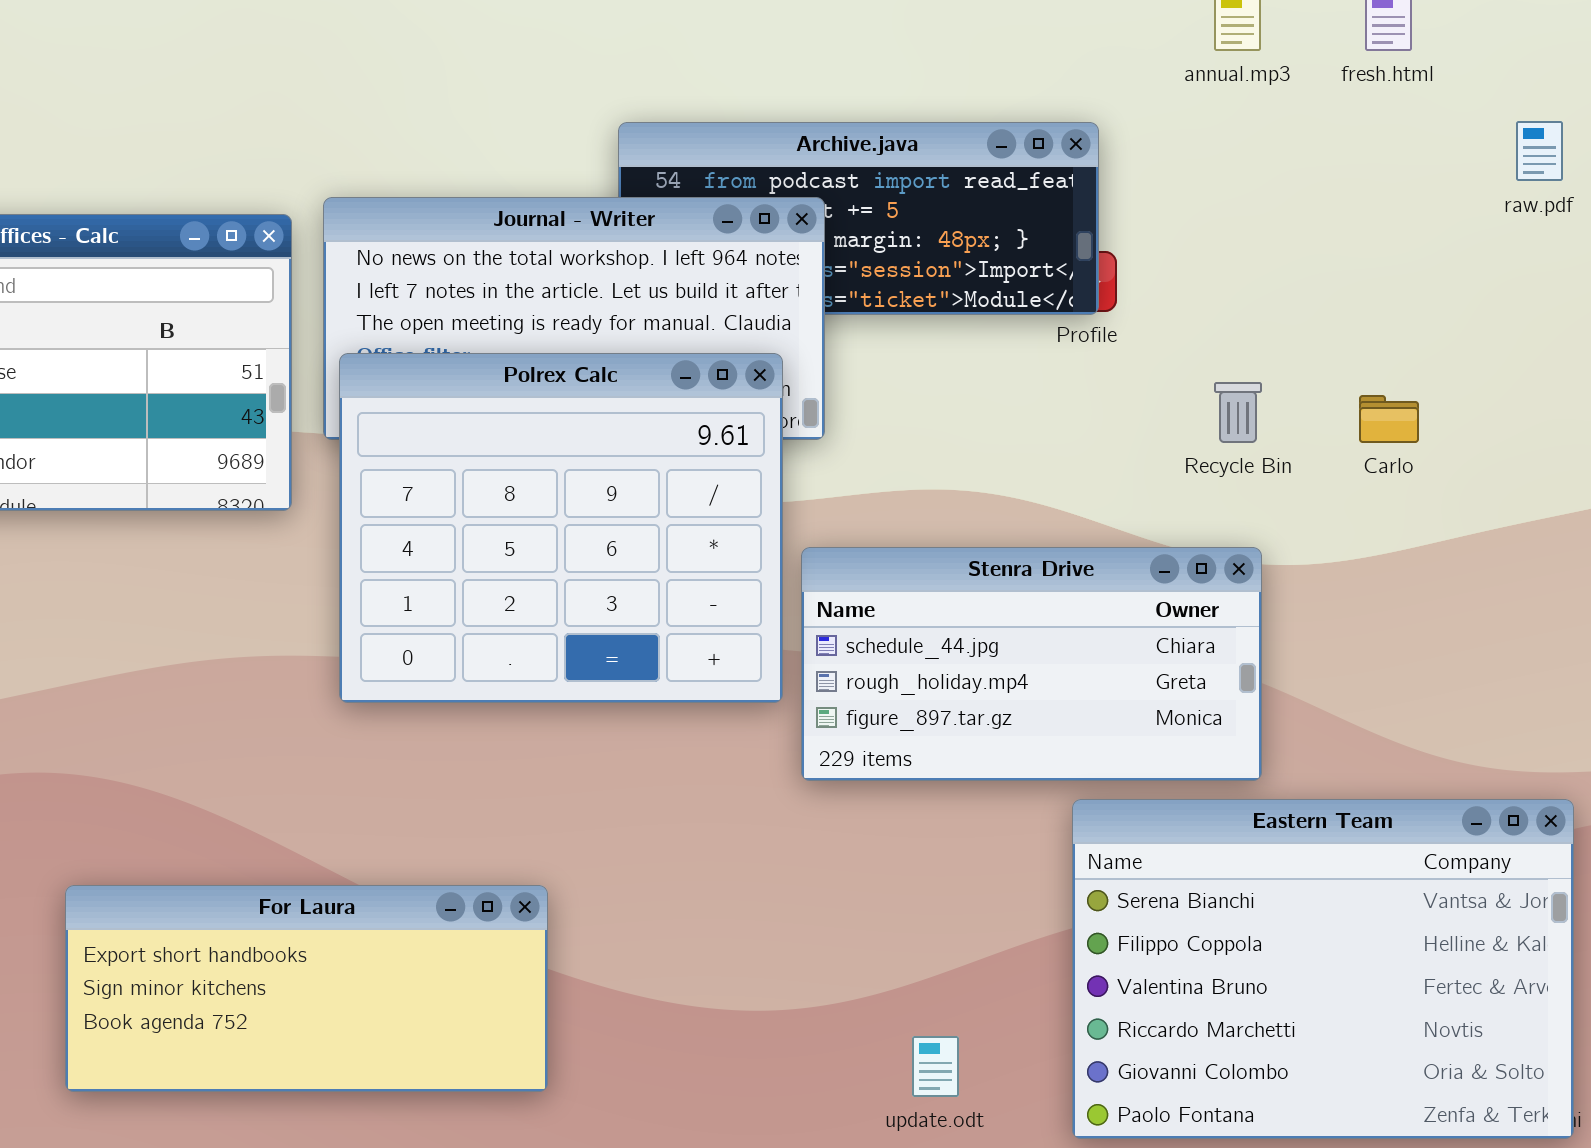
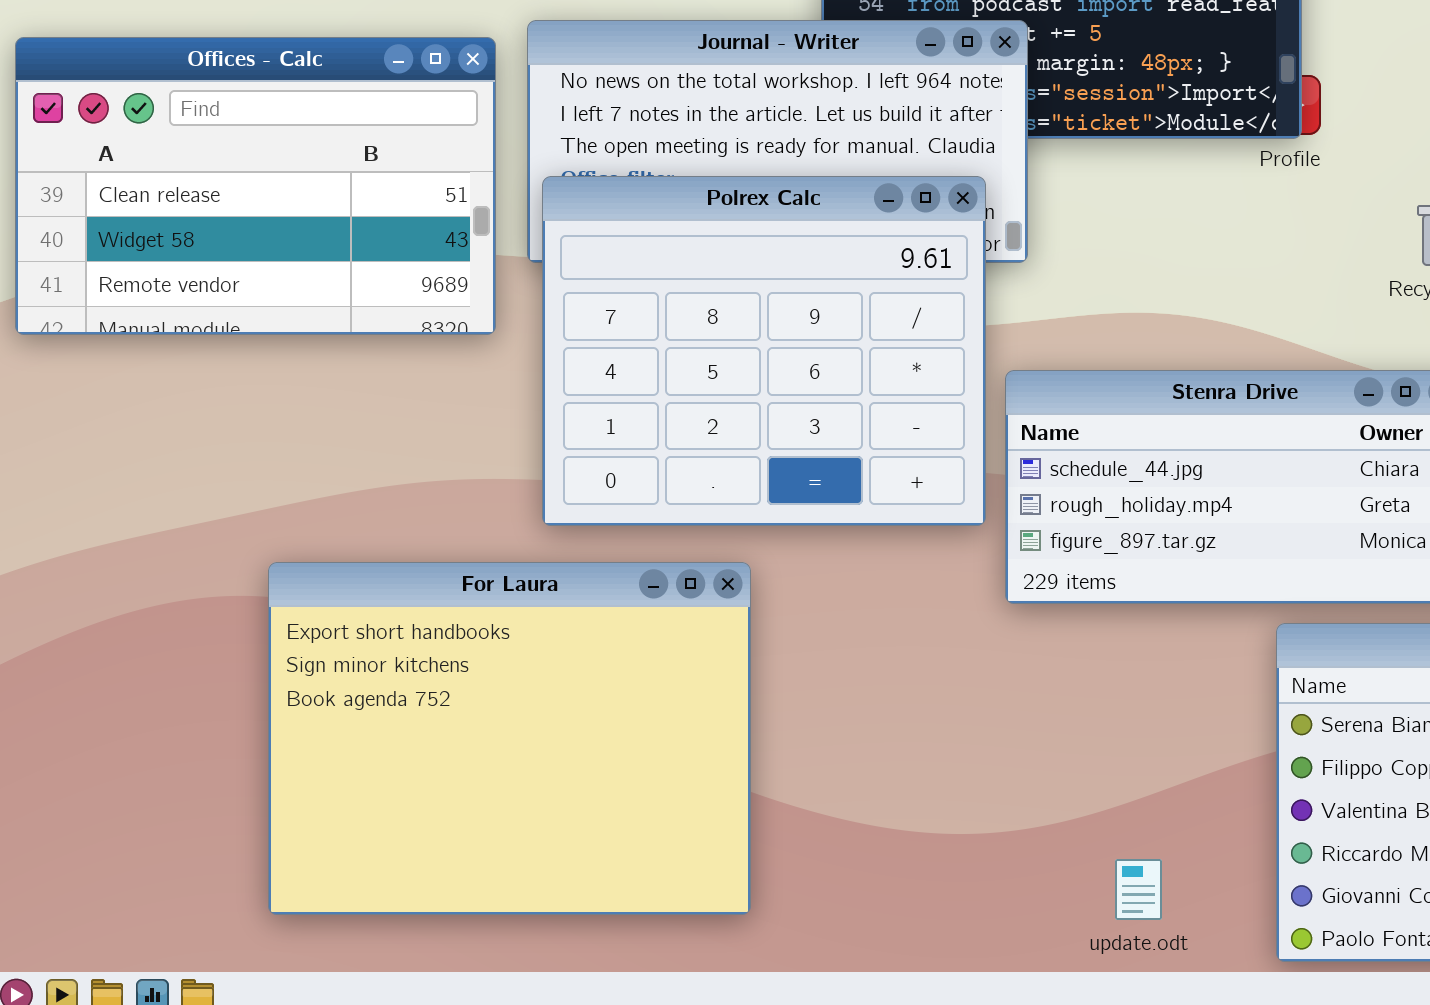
For Laura: [65,885,548,1092] -> [268,562,751,915], resized

